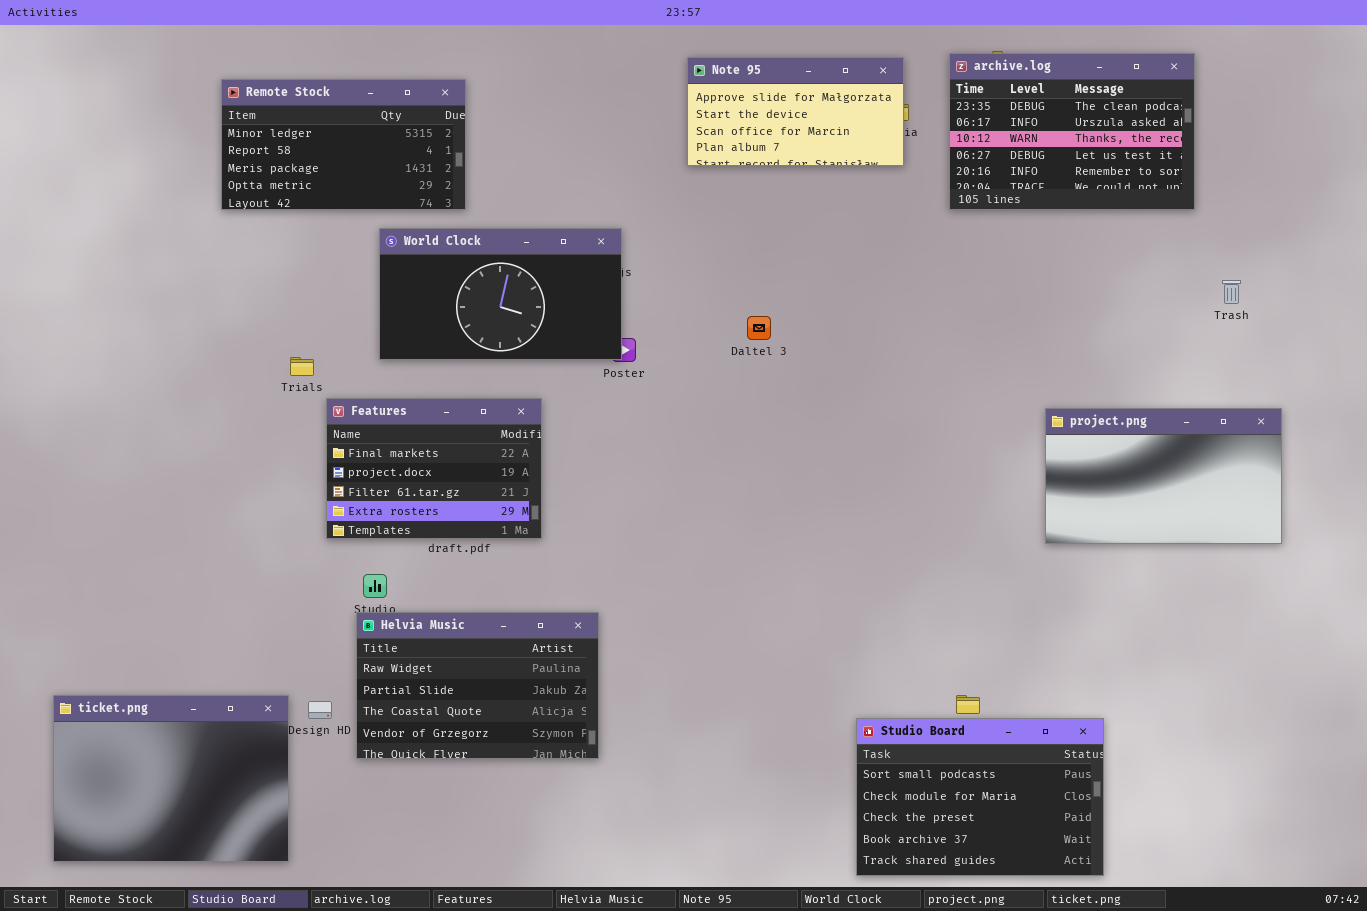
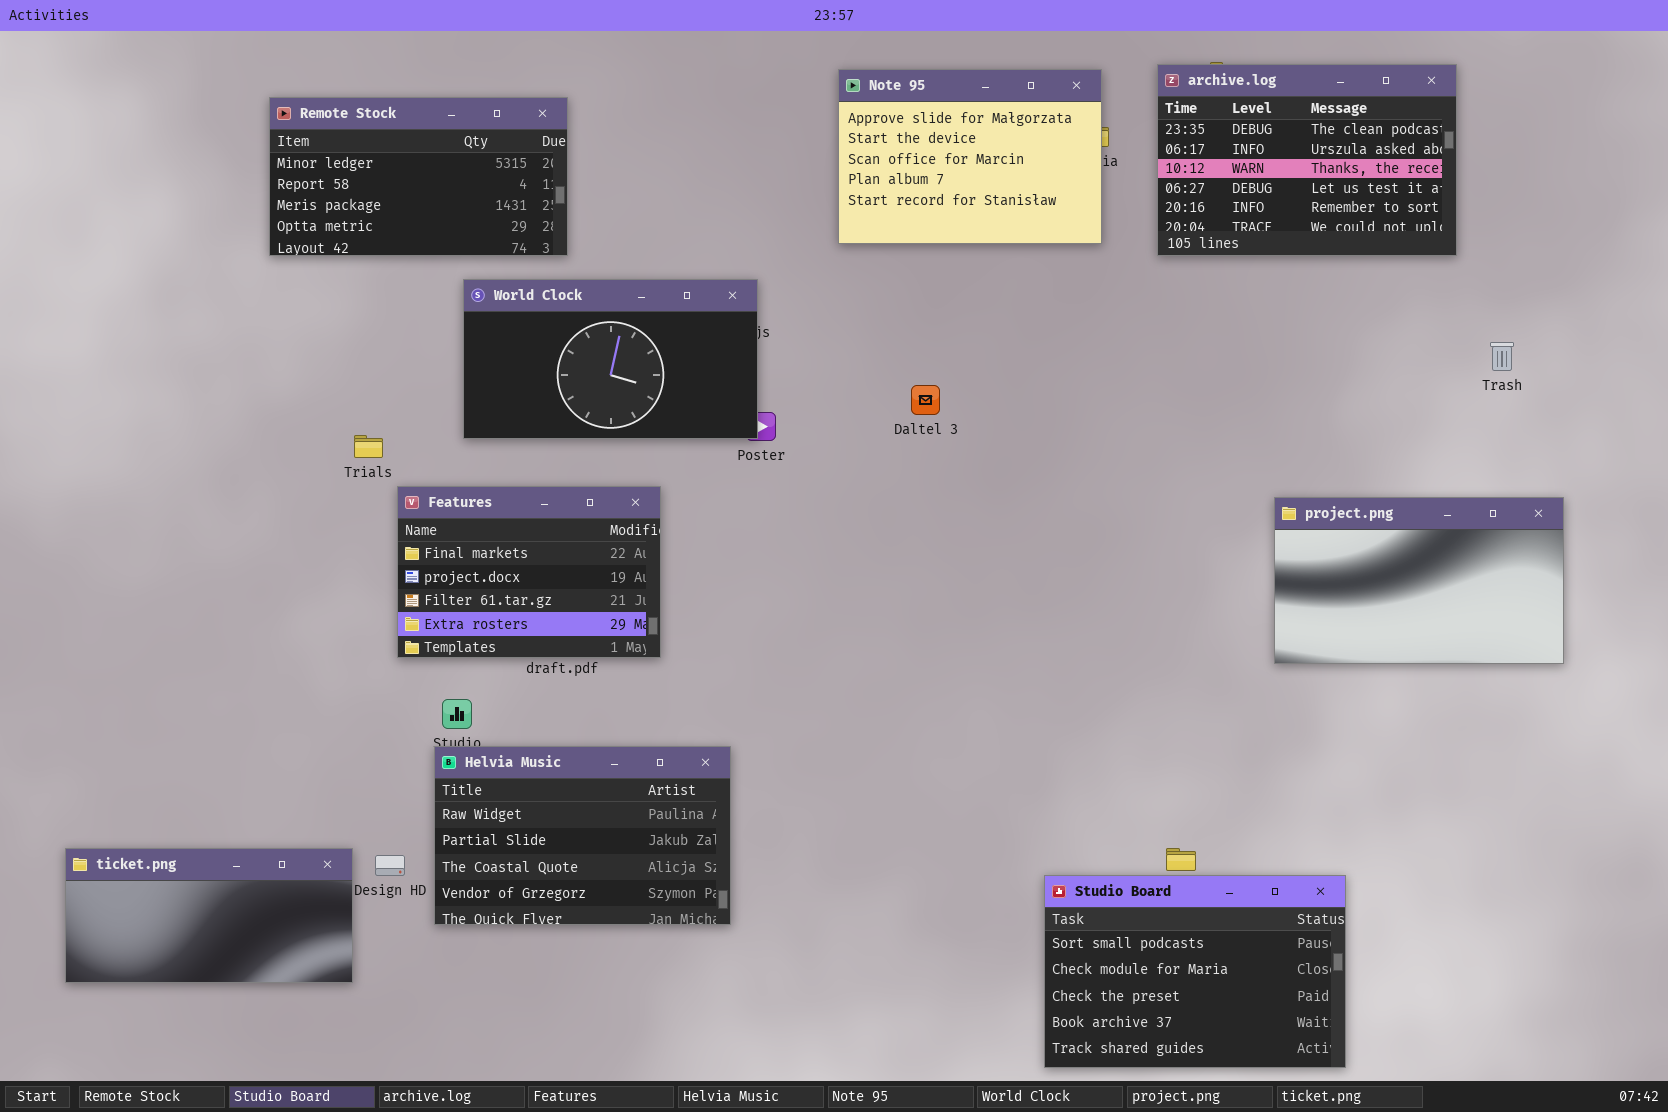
Note 95: [687,57,904,166] -> [838,69,1102,244], resized
ticket.png: [53,695,289,862] -> [65,848,353,983], resized

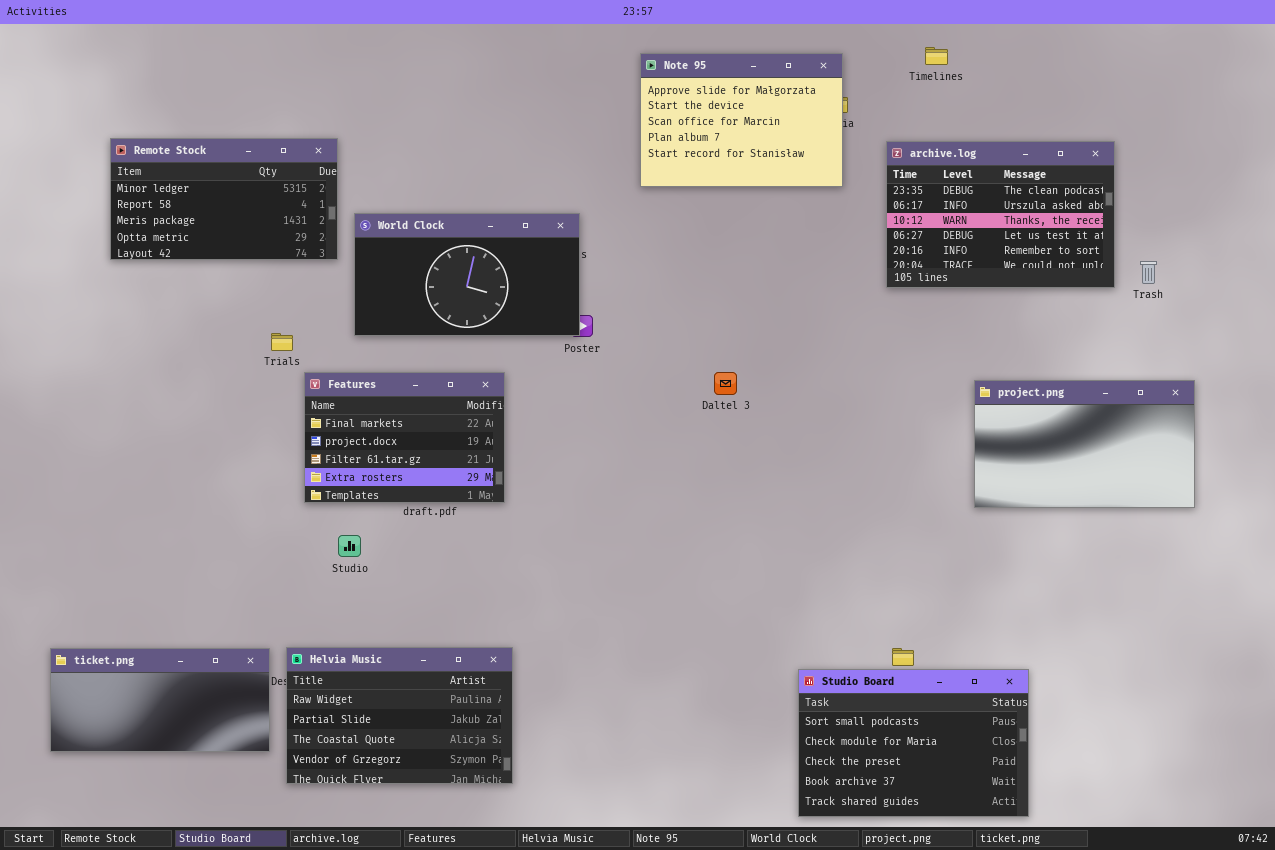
archive.log: [1157,64,1457,256] -> [886,141,1115,288], moved
Remote Stock: [269,97,568,256] -> [110,138,338,260], moved
Daltel 3: [911,385,940,415] -> [714,372,737,395], moved
Helvia Music: [434,746,731,925] -> [286,647,513,784], moved

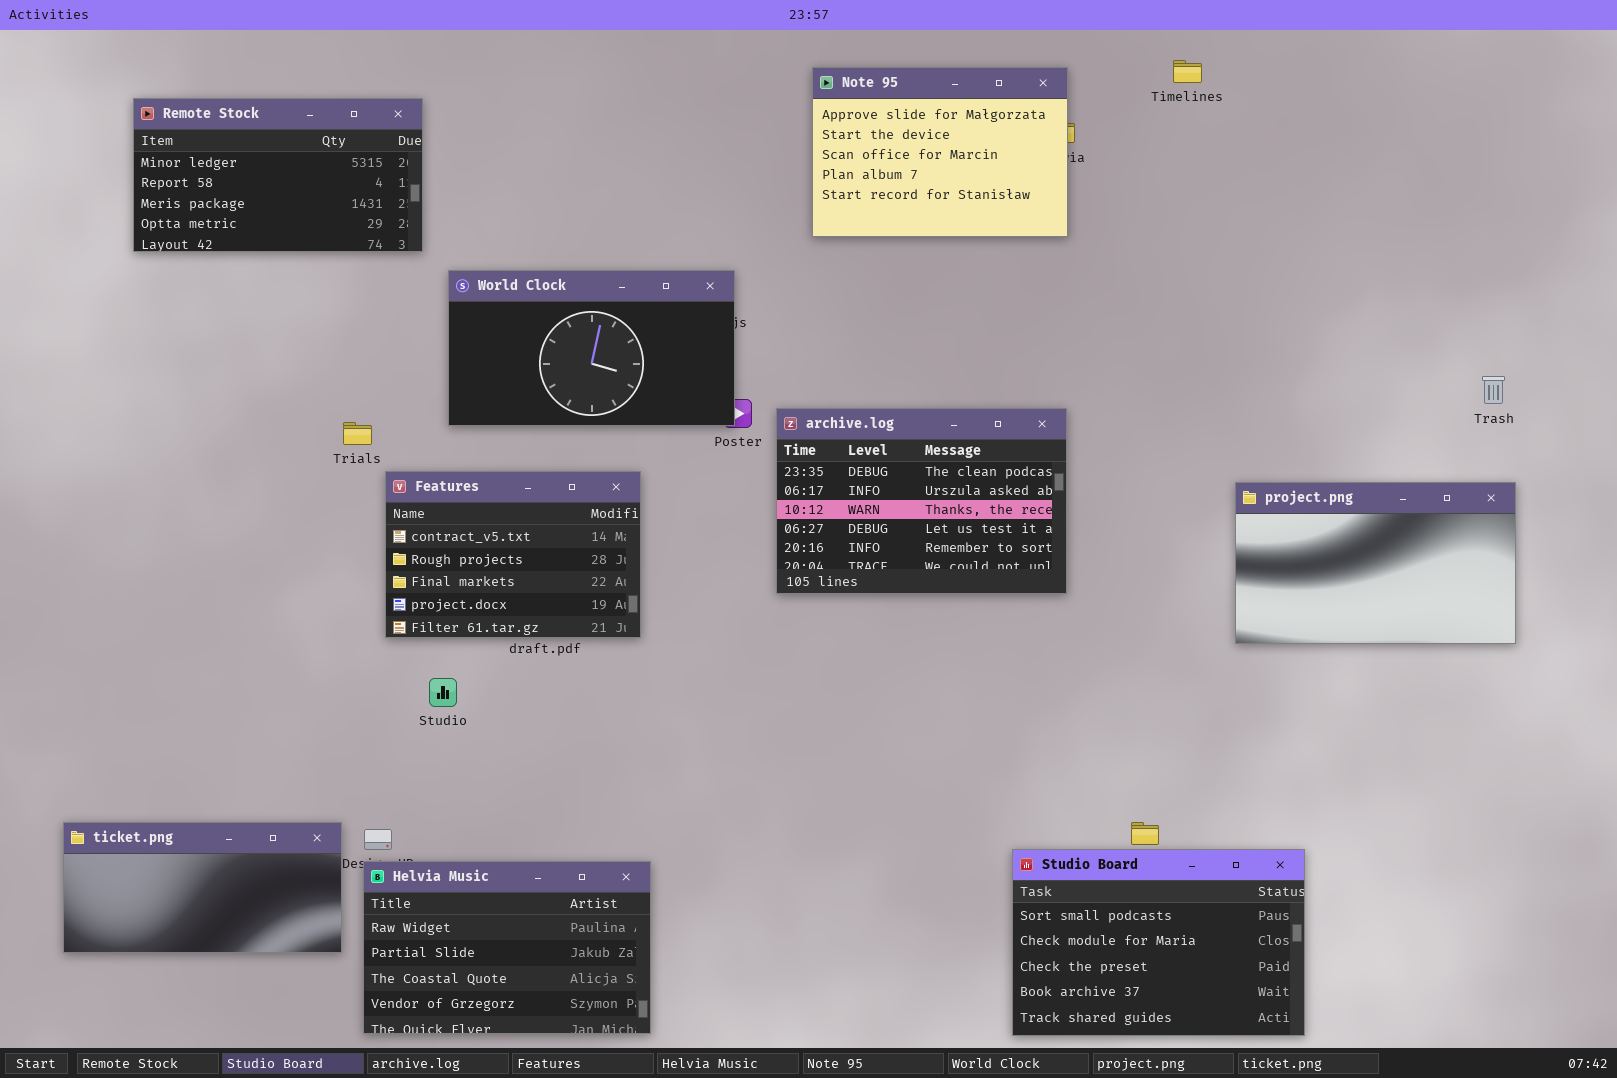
Remote Stock: [110,138,338,260] -> [133,98,423,252], moved
archive.log: [886,141,1115,288] -> [776,408,1067,594], moved
Trash: [1140,261,1157,284] -> [1482,376,1505,404], moved
Features: [304,372,505,503] -> [385,471,641,638], scrolled up 2 rows
Helvia Music: [286,647,513,784] -> [363,861,651,1034], moved

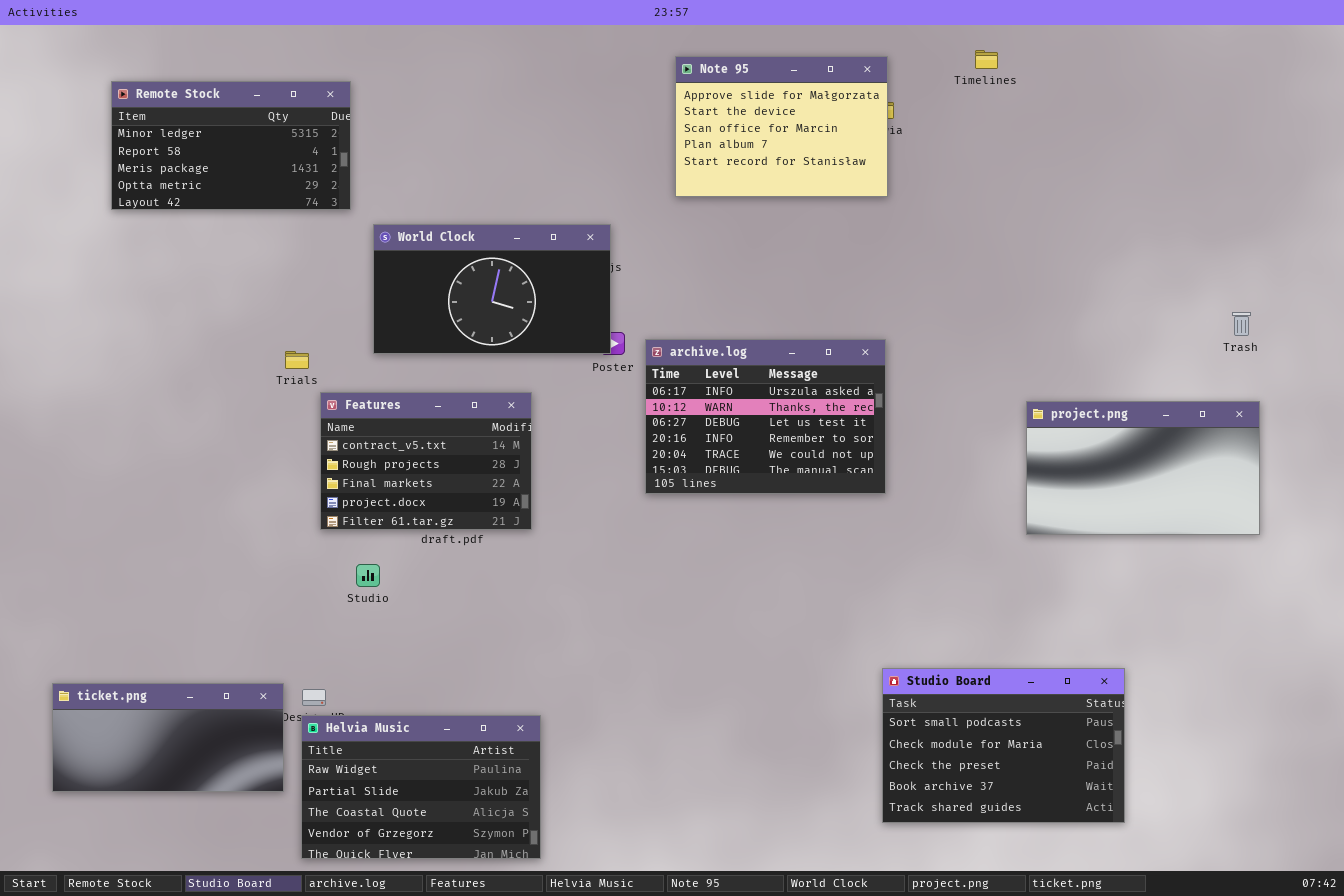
archive.log: [776,408,1067,594] -> [645,339,886,494], scrolled down 1 row
Studio Board: [1012,849,1305,1036] -> [882,668,1125,823], moved

